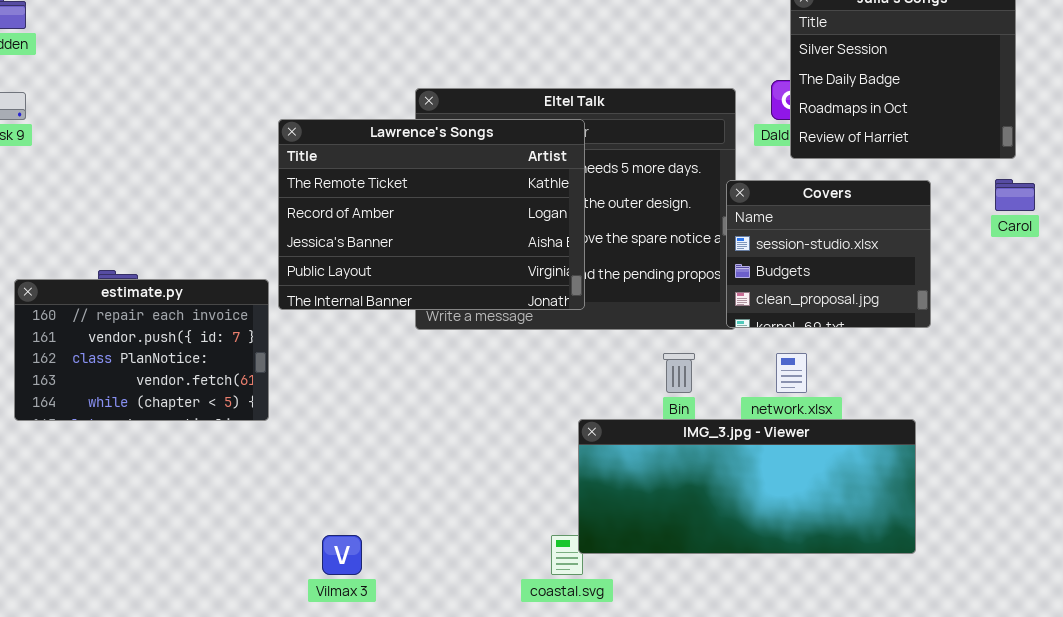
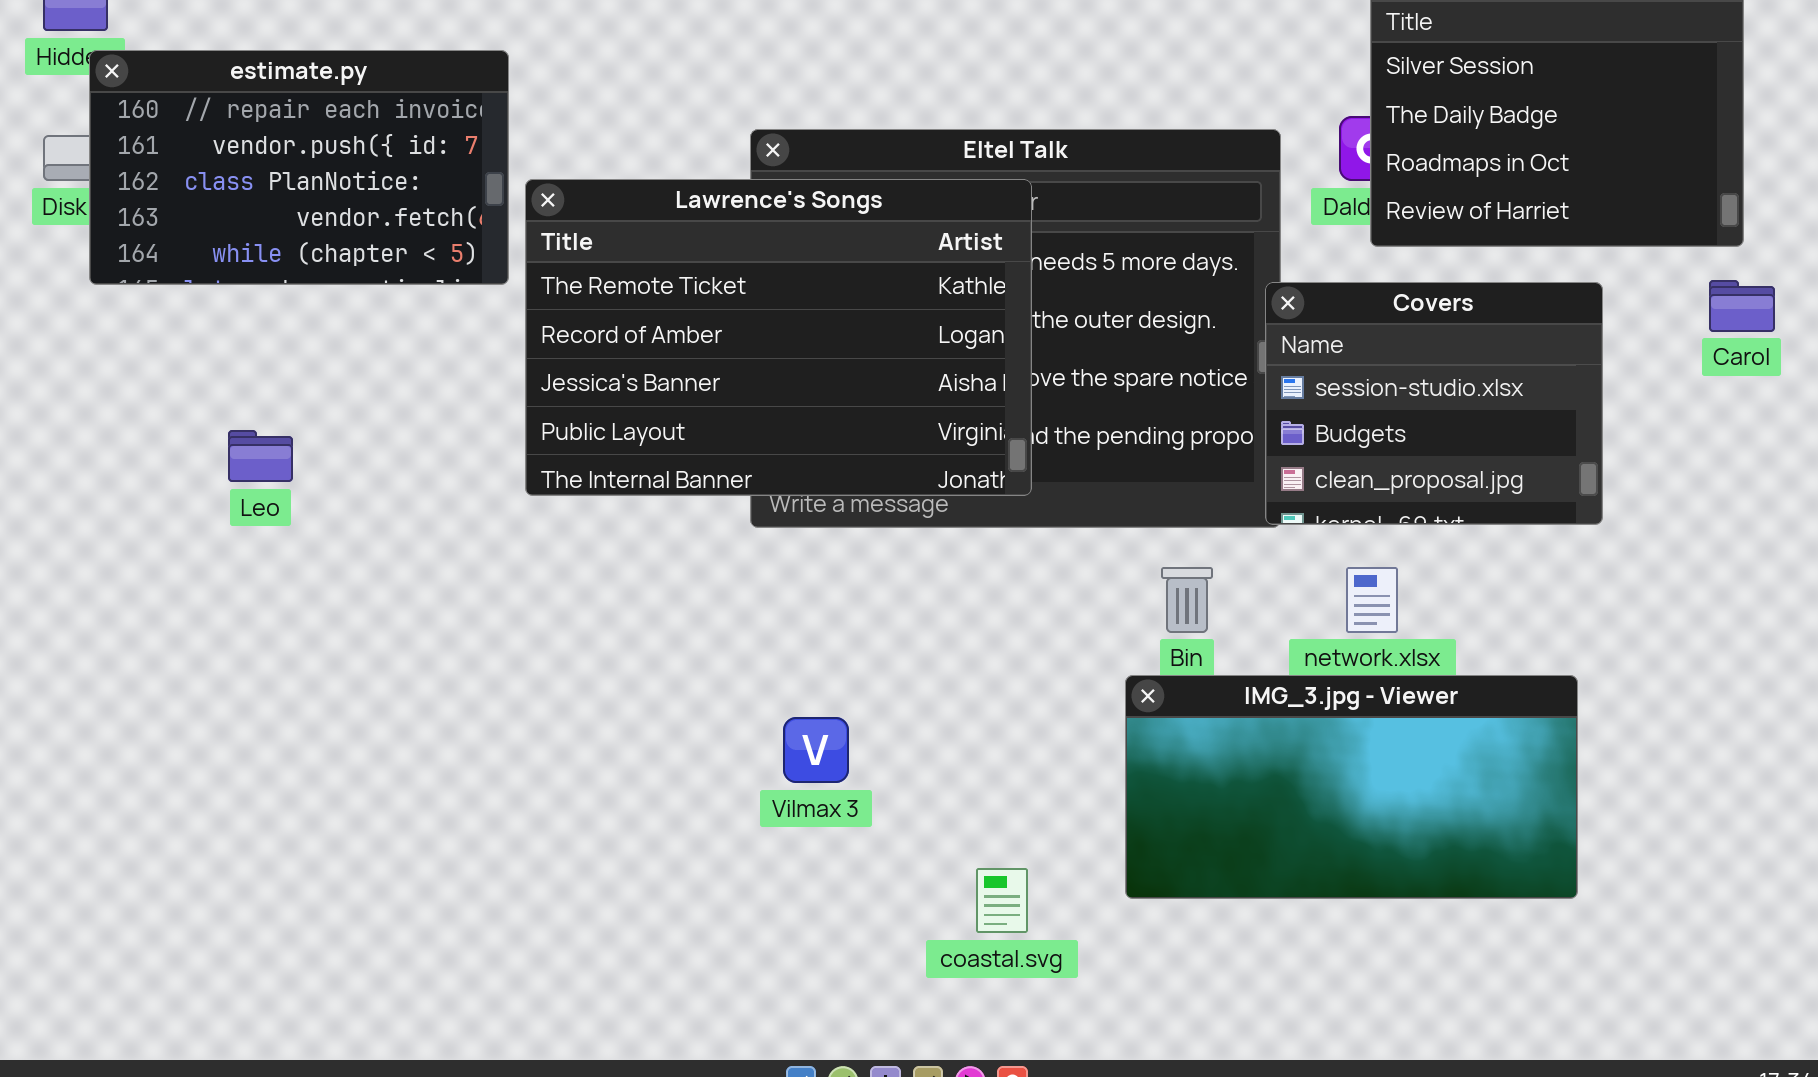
estimate.py: [14,279,269,421] -> [89,50,509,285], moved
IMG_3.jpg - Viewer: [578,419,916,554] -> [1125,675,1578,899], resized
Vilmax 3: [322,535,362,575] -> [783,717,849,783], moved

